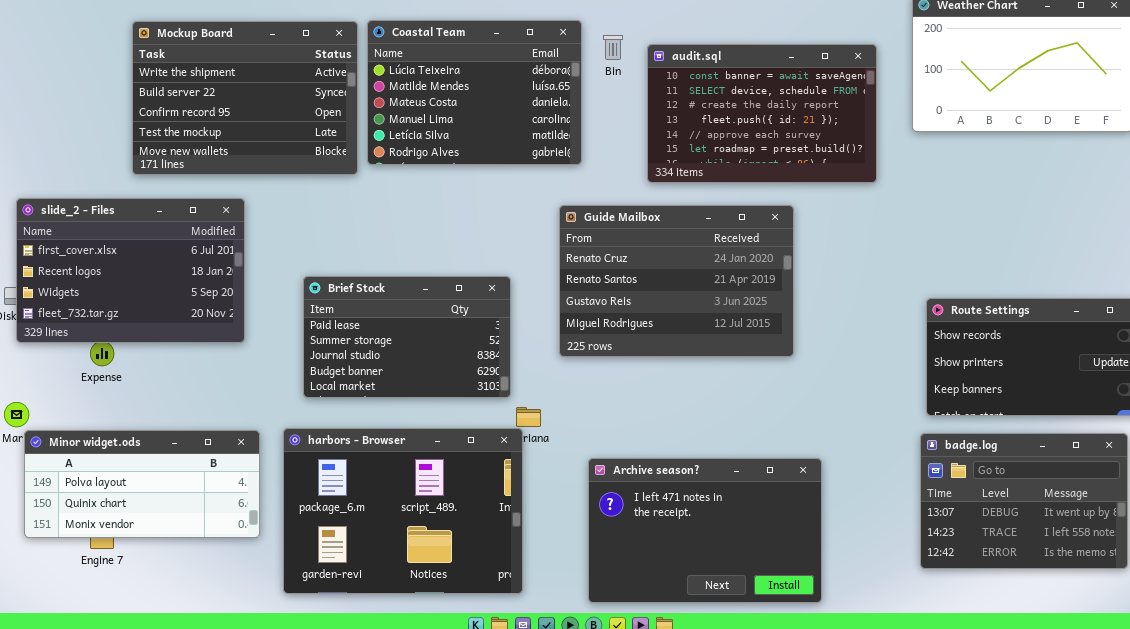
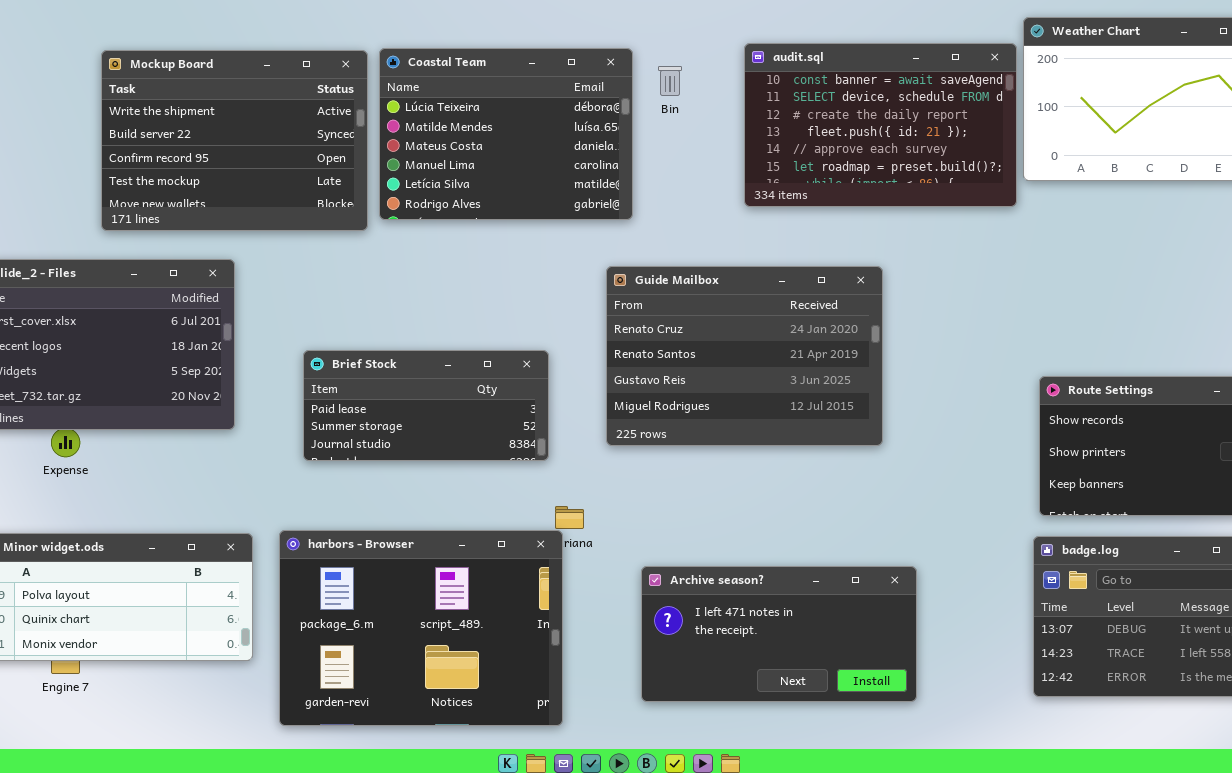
audit.sql: [647,44,877,183] -> [744,43,1017,207], moved
Brief Stock: [303,276,511,398] -> [303,350,549,461], resized
Archive season?: [588,458,822,603] -> [641,566,917,702], resized

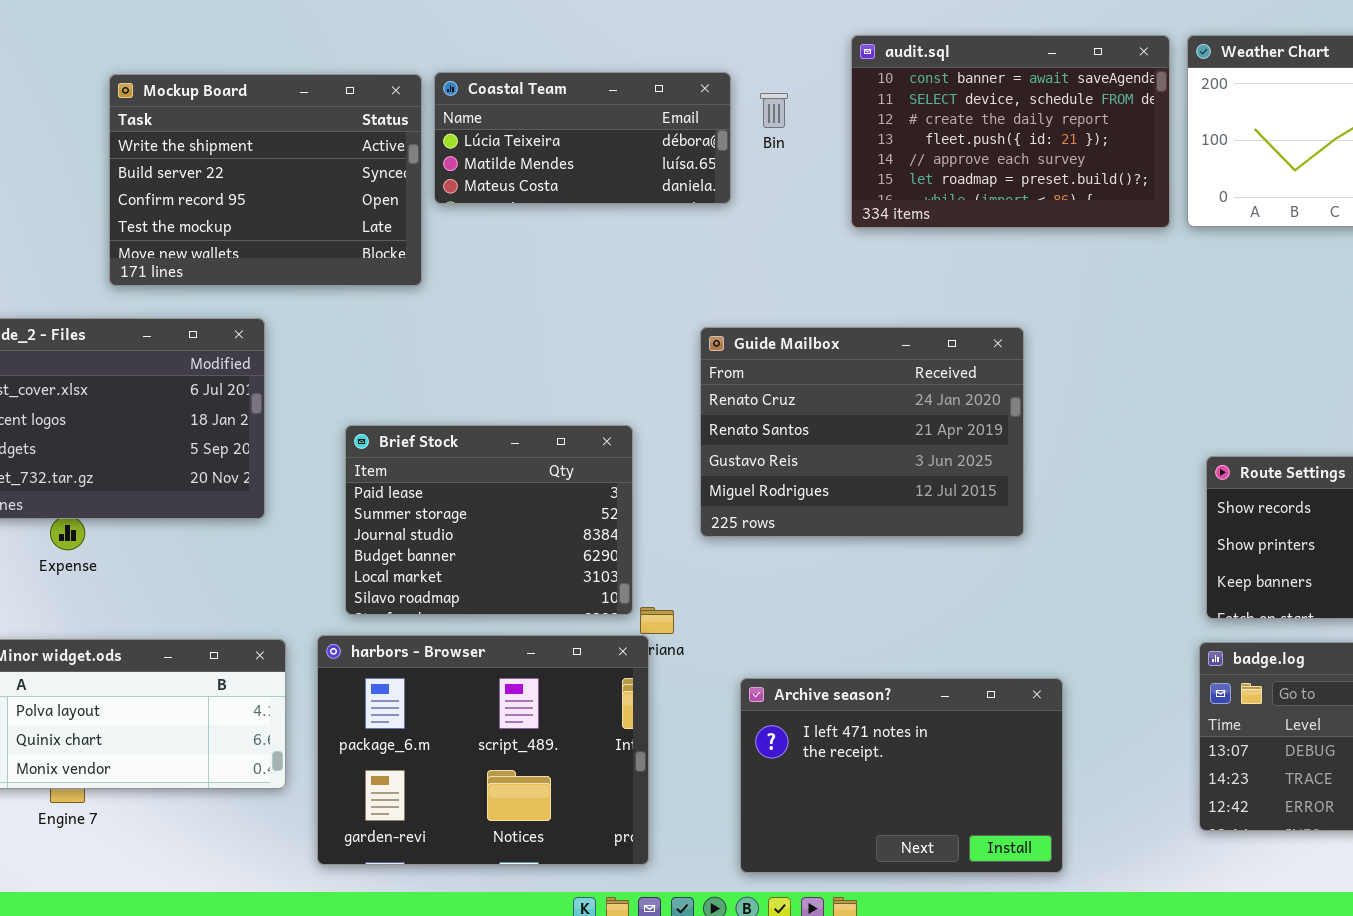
audit.sql: [744,43,1017,207] -> [851,35,1170,228], moved
Coastal Team: [379,48,633,220] -> [434,72,731,204], resized
Brief Stock: [303,350,549,461] -> [345,425,633,615], resized
Archive season?: [641,566,917,702] -> [740,678,1063,873], resized

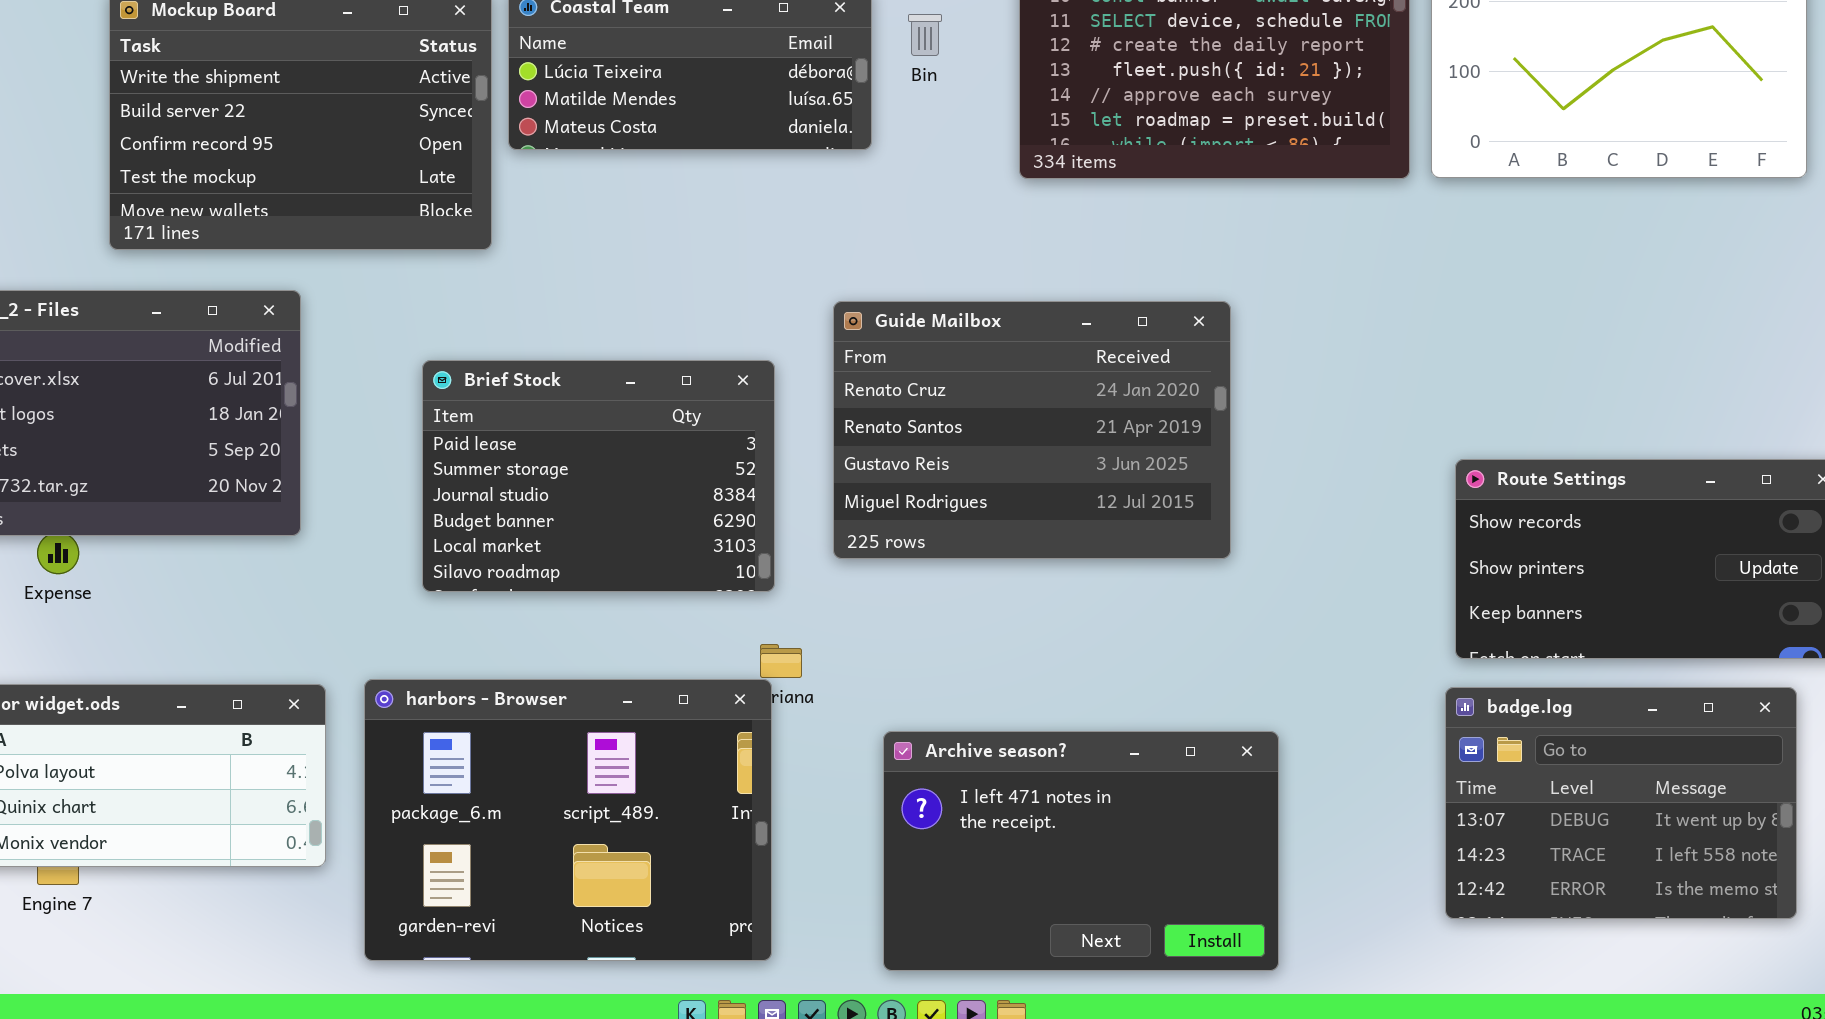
Brief Stock: [345,425,633,615] -> [422,360,775,592], moved

